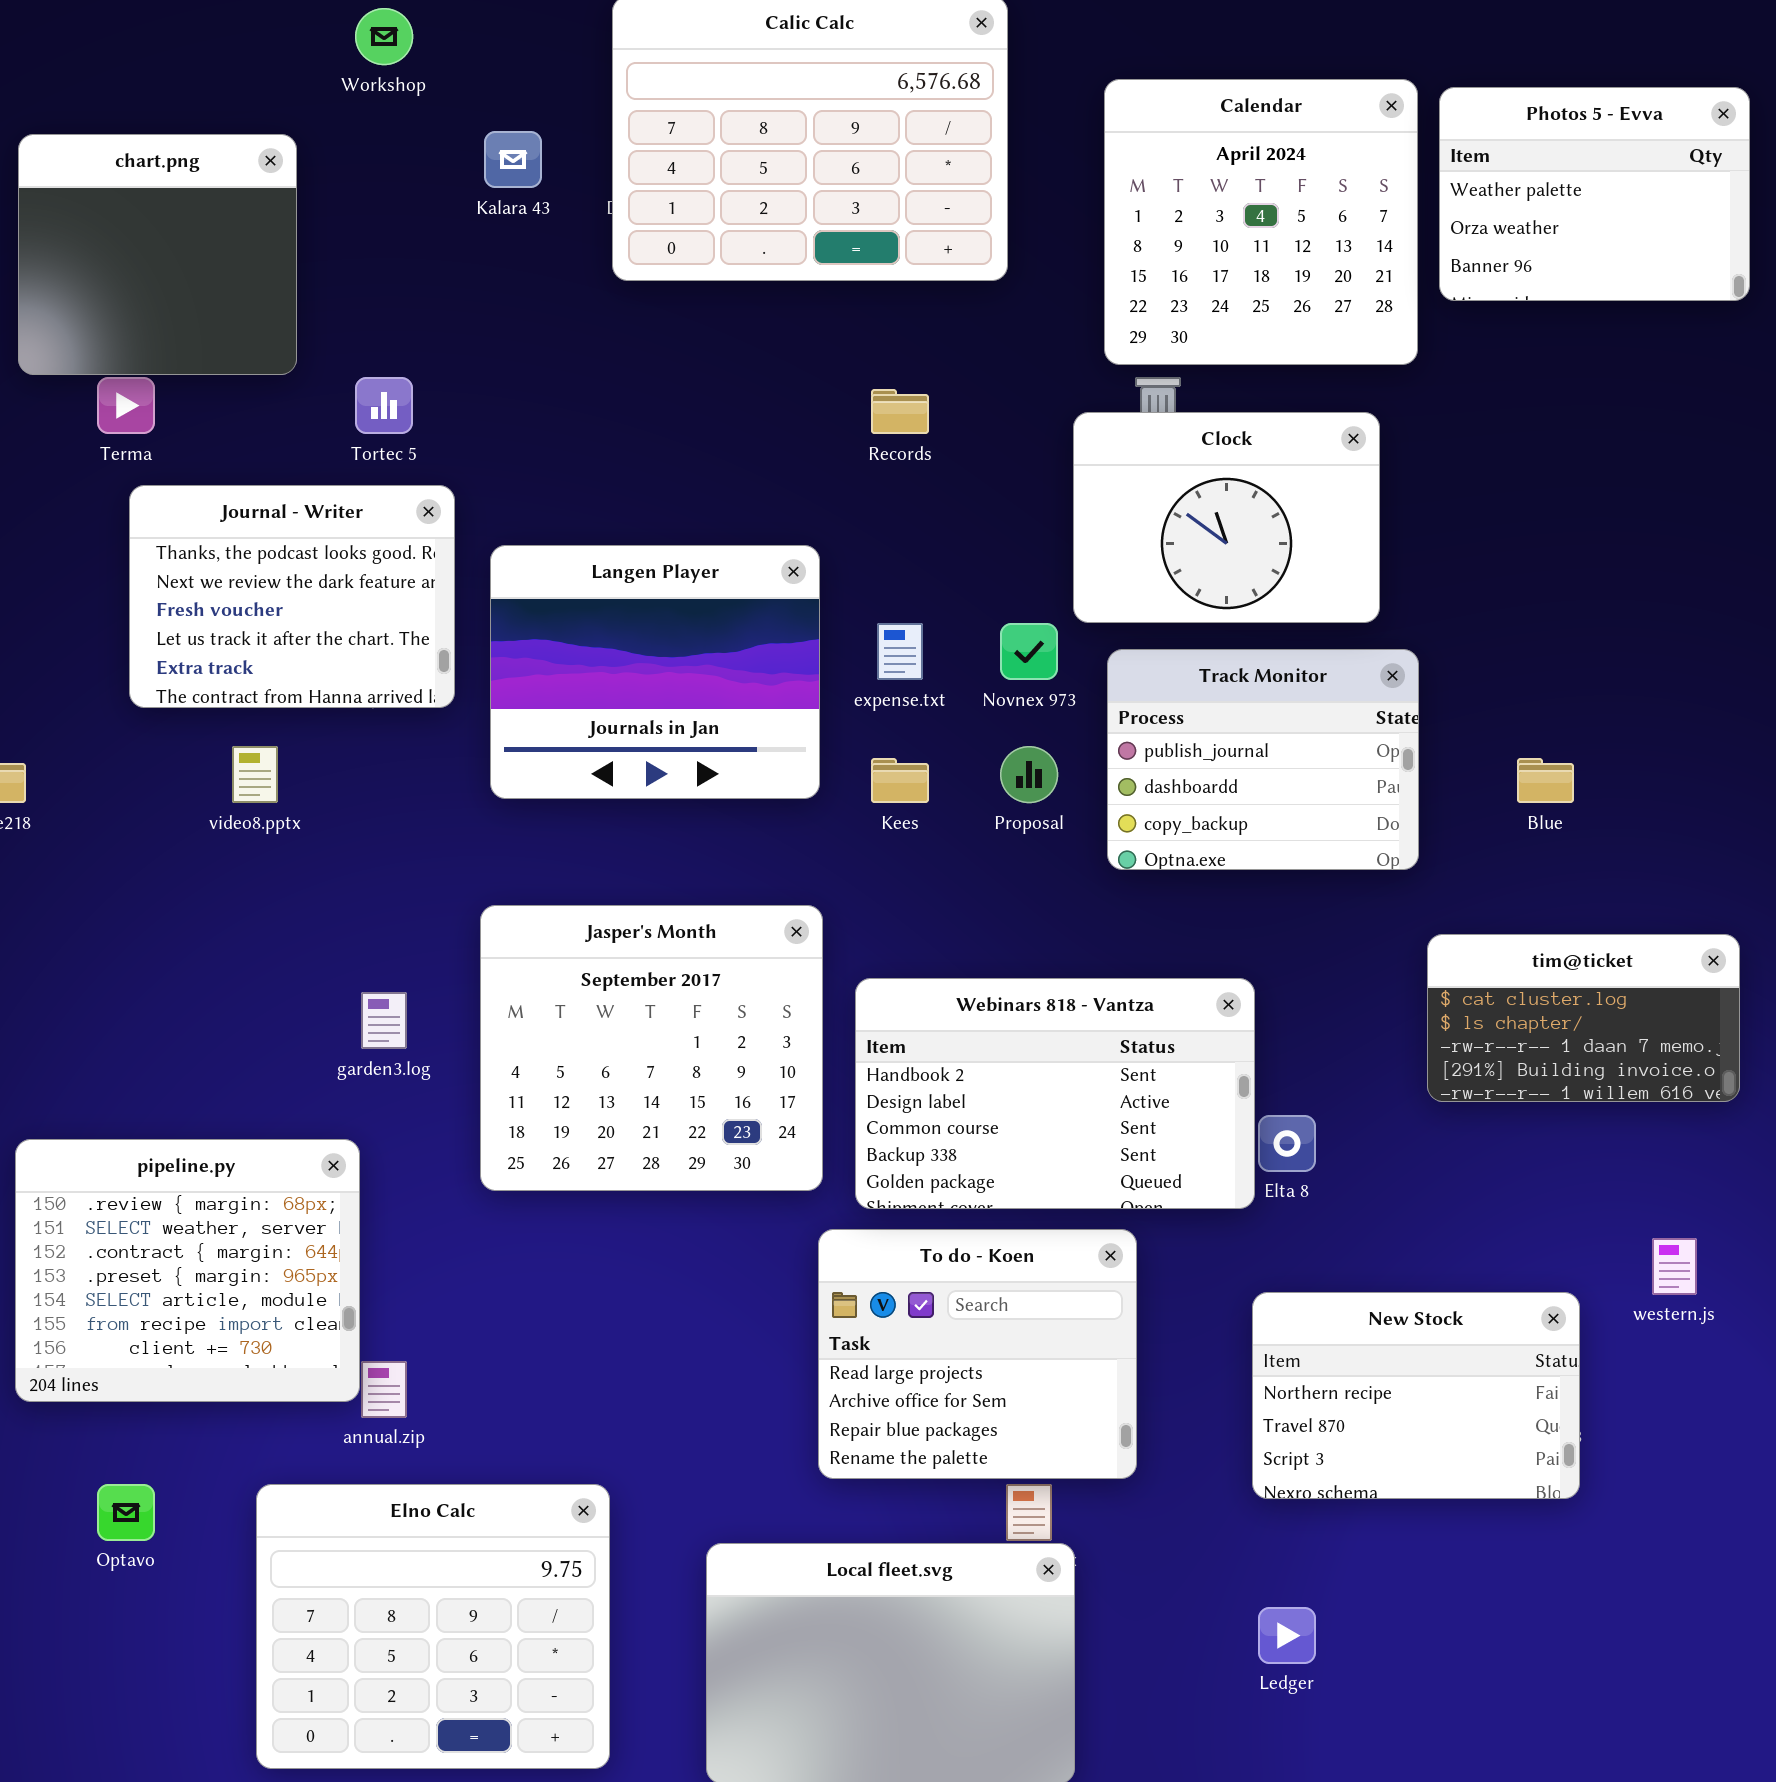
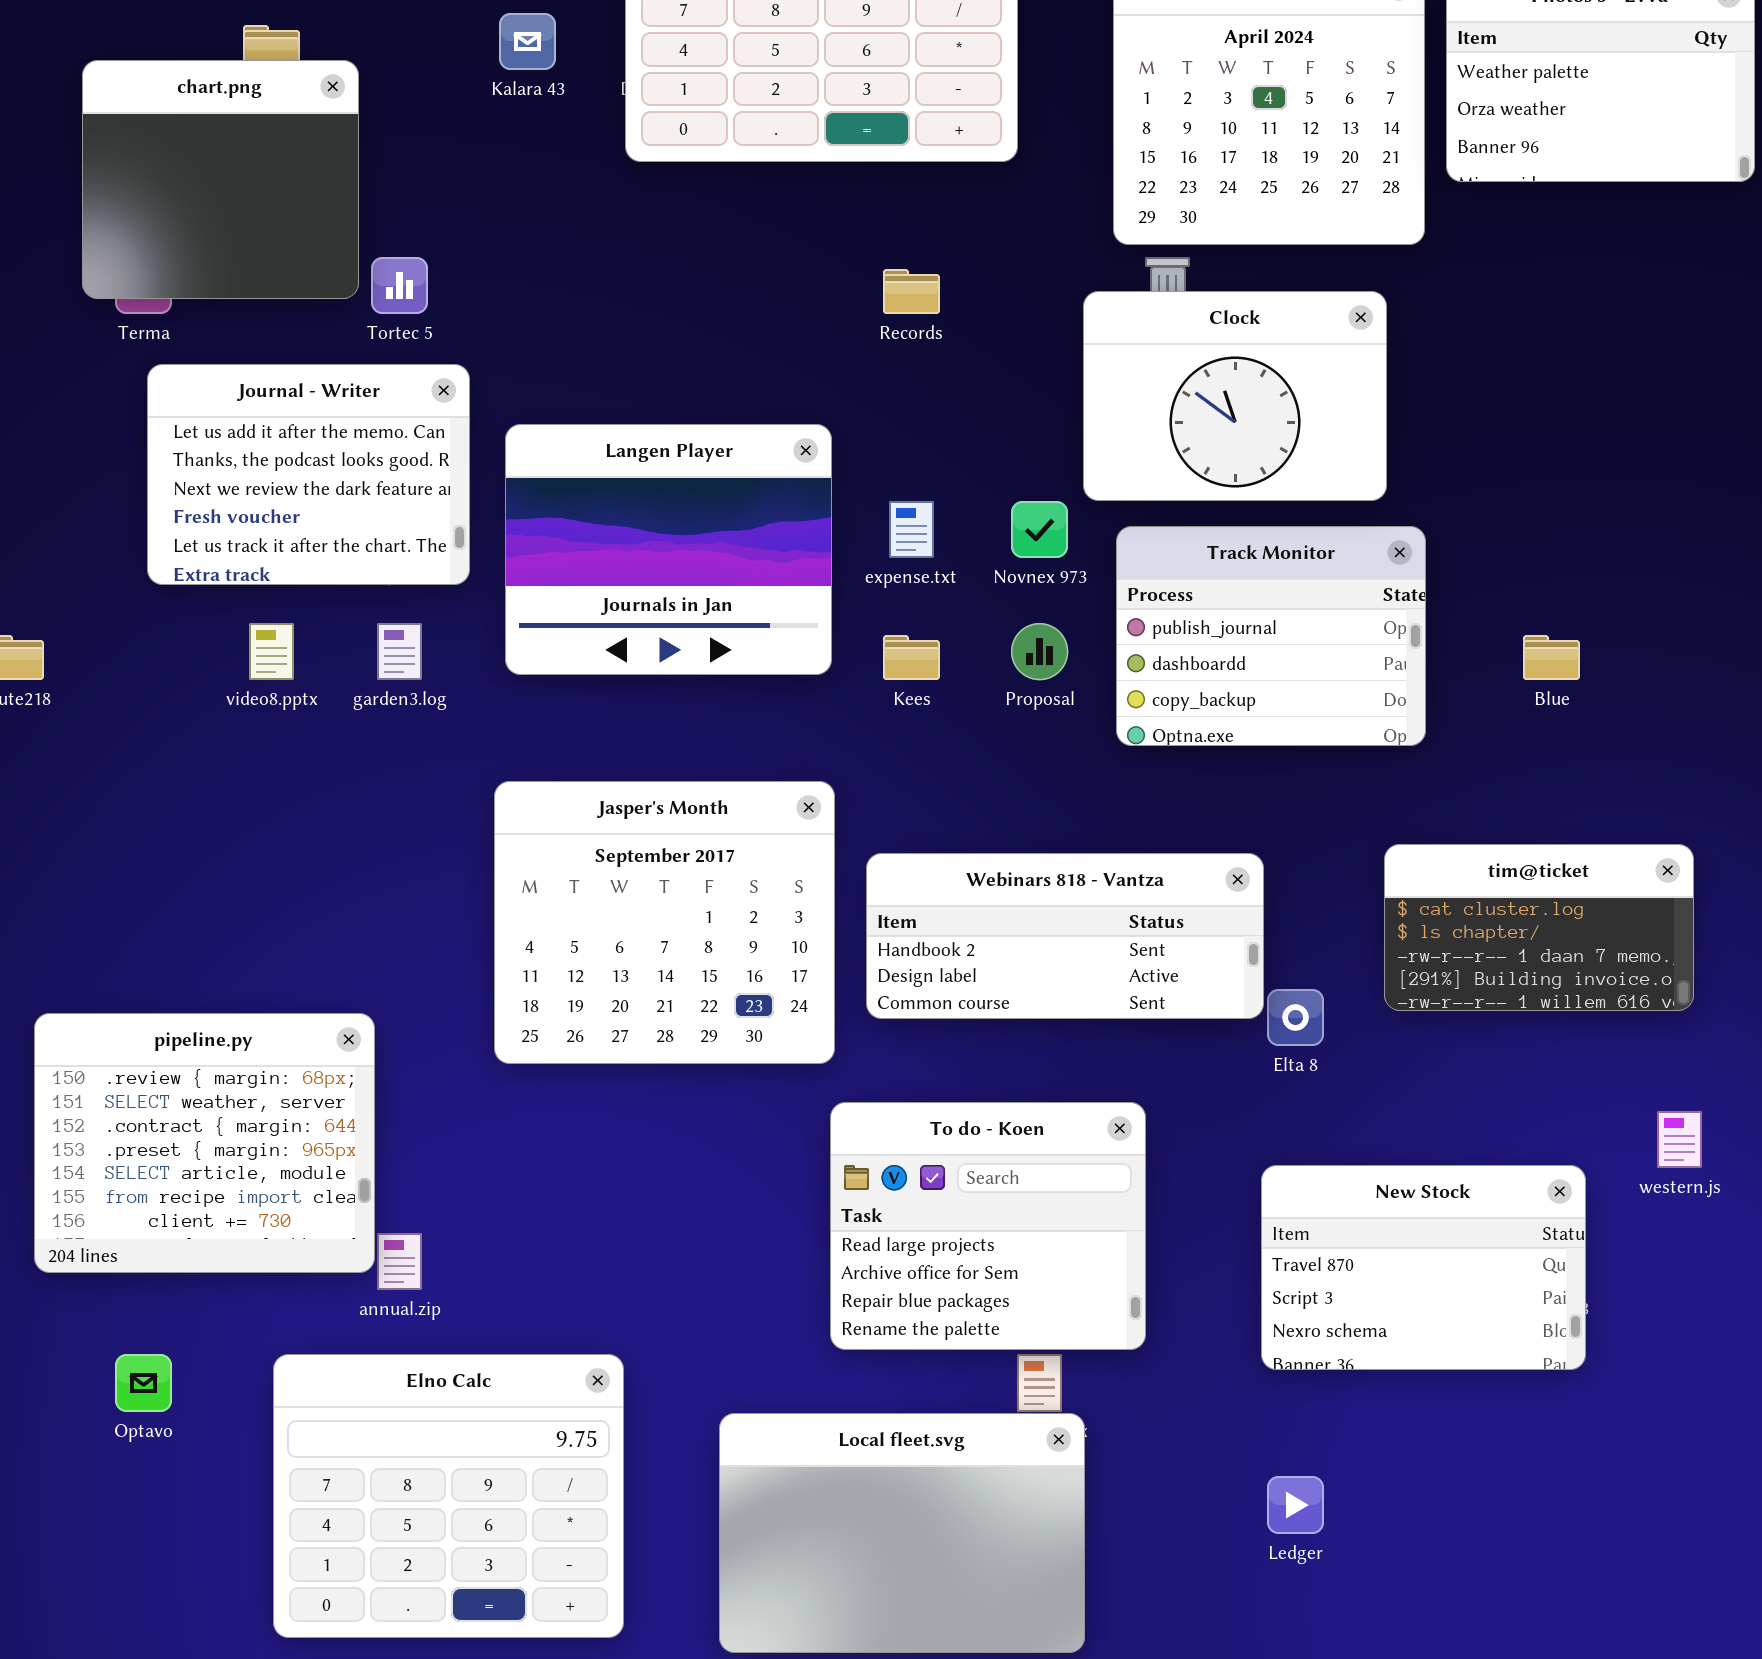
chart.png: [18,134,297,375] -> [82,60,359,299], moved
Journal - Writer: [129,485,455,708] -> [147,364,470,585], scrolled up 1 row
tim@ticket: [1427,934,1740,1102] -> [1384,844,1694,1011], moved
Webinars 818 - Vantza: [855,978,1255,1209] -> [866,853,1264,1019], resized
garden3.log: [361,992,407,1049] -> [377,623,422,680], moved
New Stock: [1252,1292,1580,1499] -> [1261,1165,1586,1370], scrolled down 1 row

